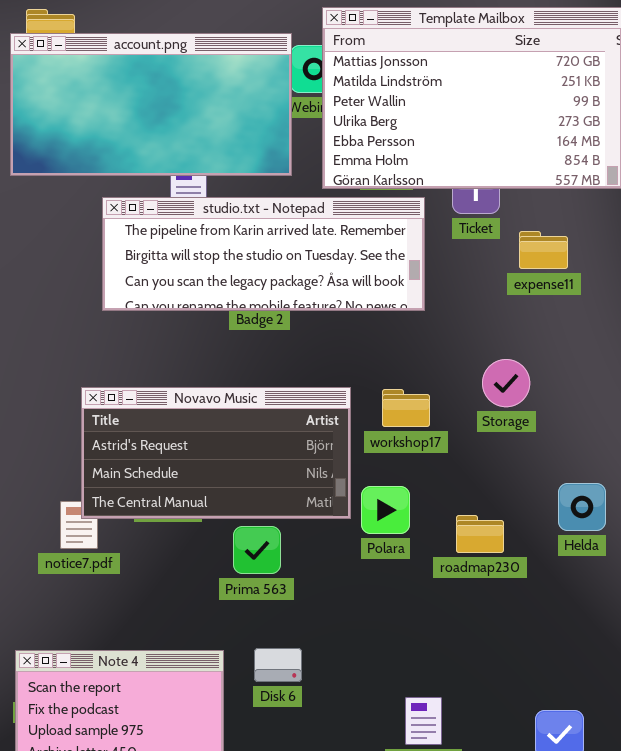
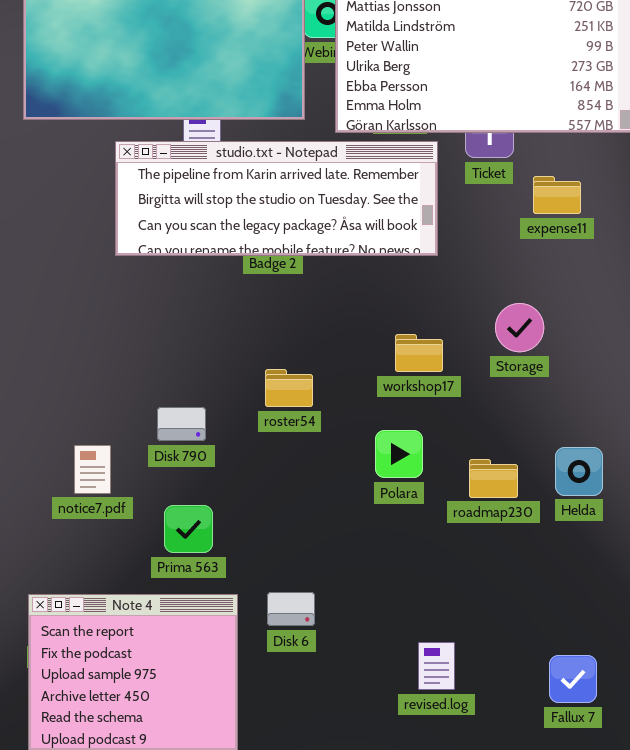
Novavo Music: [81,387,351,519] -> none, closed
Helda: [558,483,606,531] -> [555,447,603,496], moved
Prima 563: [233,526,281,574] -> [164,505,213,553], moved

